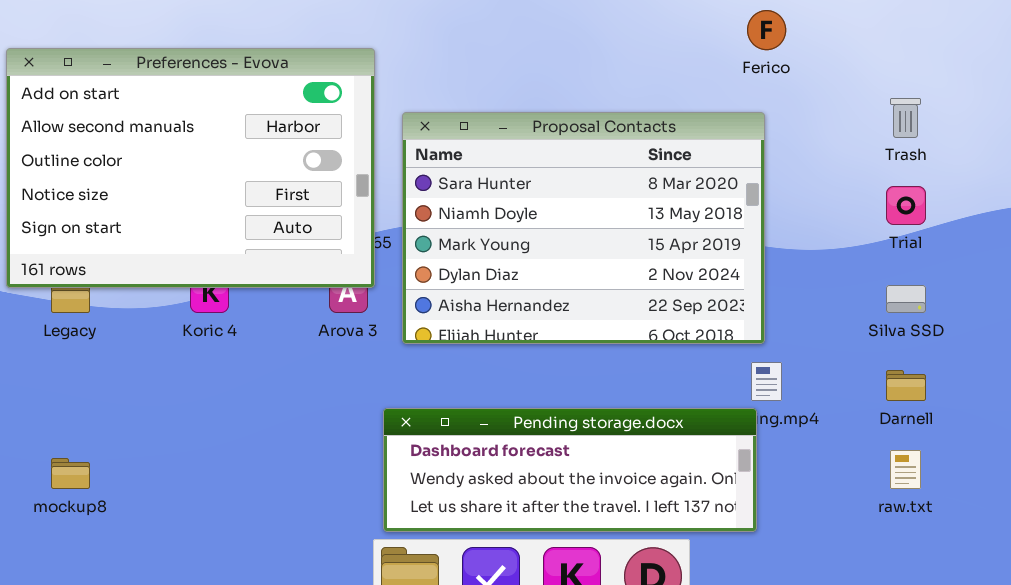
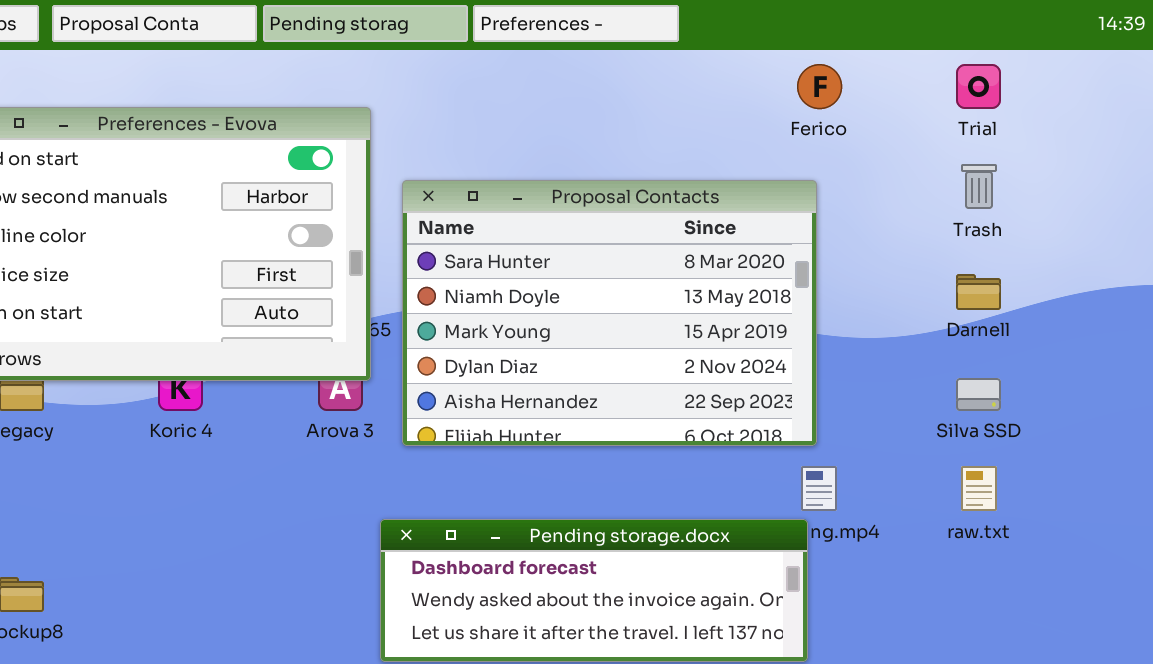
Trial: [886,186,926,225] -> [956,64,1001,109], moved
Darnell: [886,370,926,401] -> [956,274,1001,310], moved
raw.txt: [890,450,921,489] -> [961,466,997,511], moved

